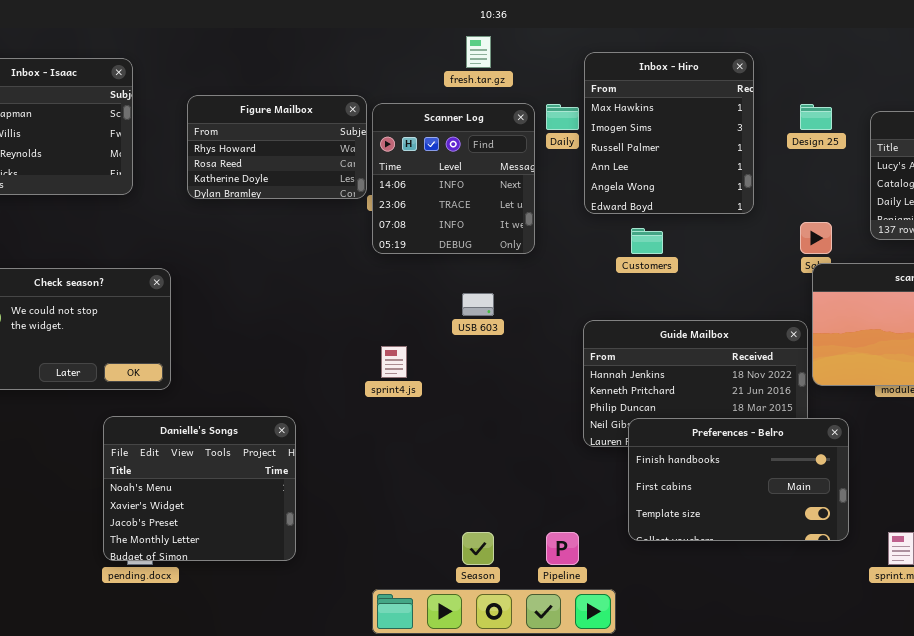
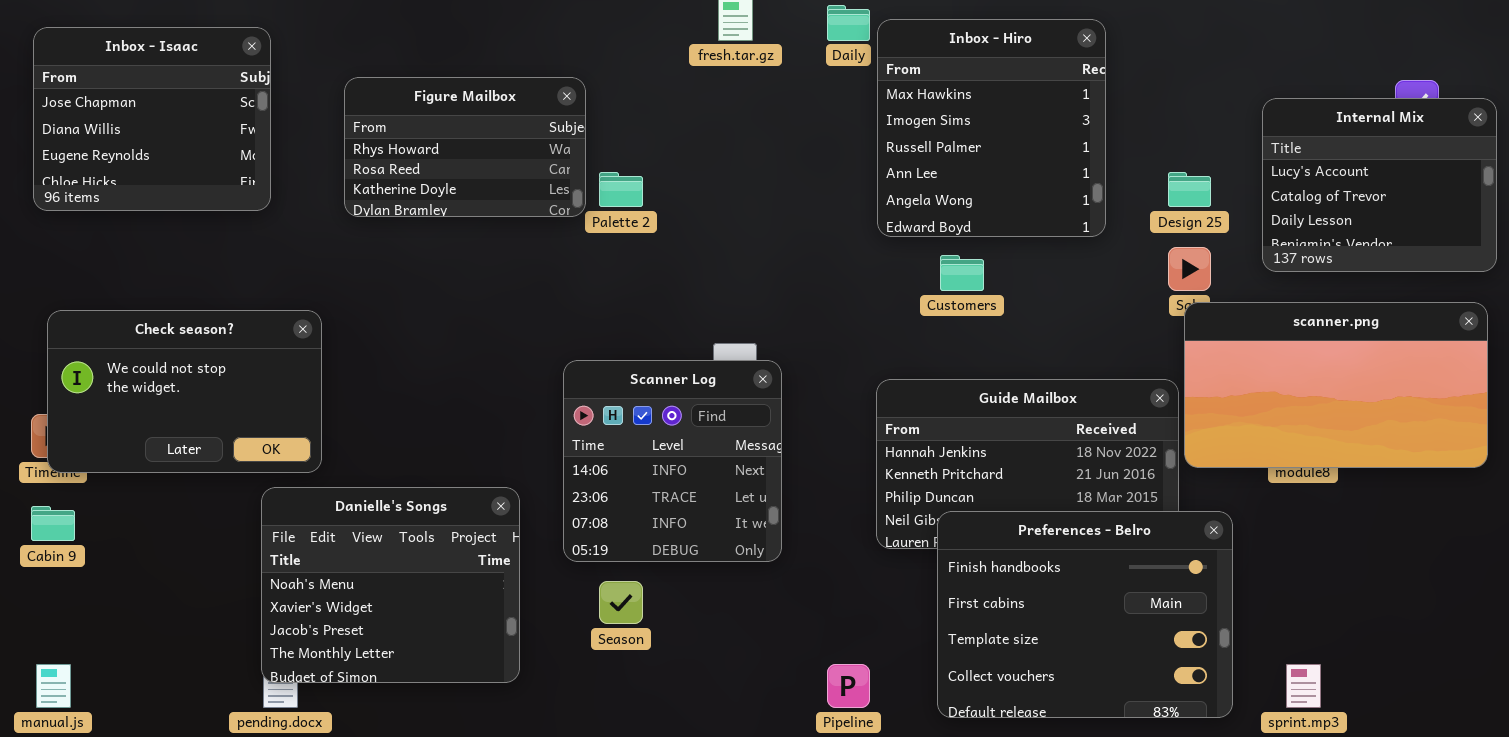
Scanner Log: [372,103,535,254] -> [563,360,782,562], moved
Daily: [546,104,579,130] -> [827,5,870,41], moved
Design 25: [800,104,832,130] -> [1168,172,1211,207], moved
Danielle's Songs: [103,416,296,561] -> [261,487,520,683], moved
Preferences - Belro: [628,418,849,541] -> [937,511,1233,718], resized
Season: [462,532,494,565] -> [599,581,643,624], moved

